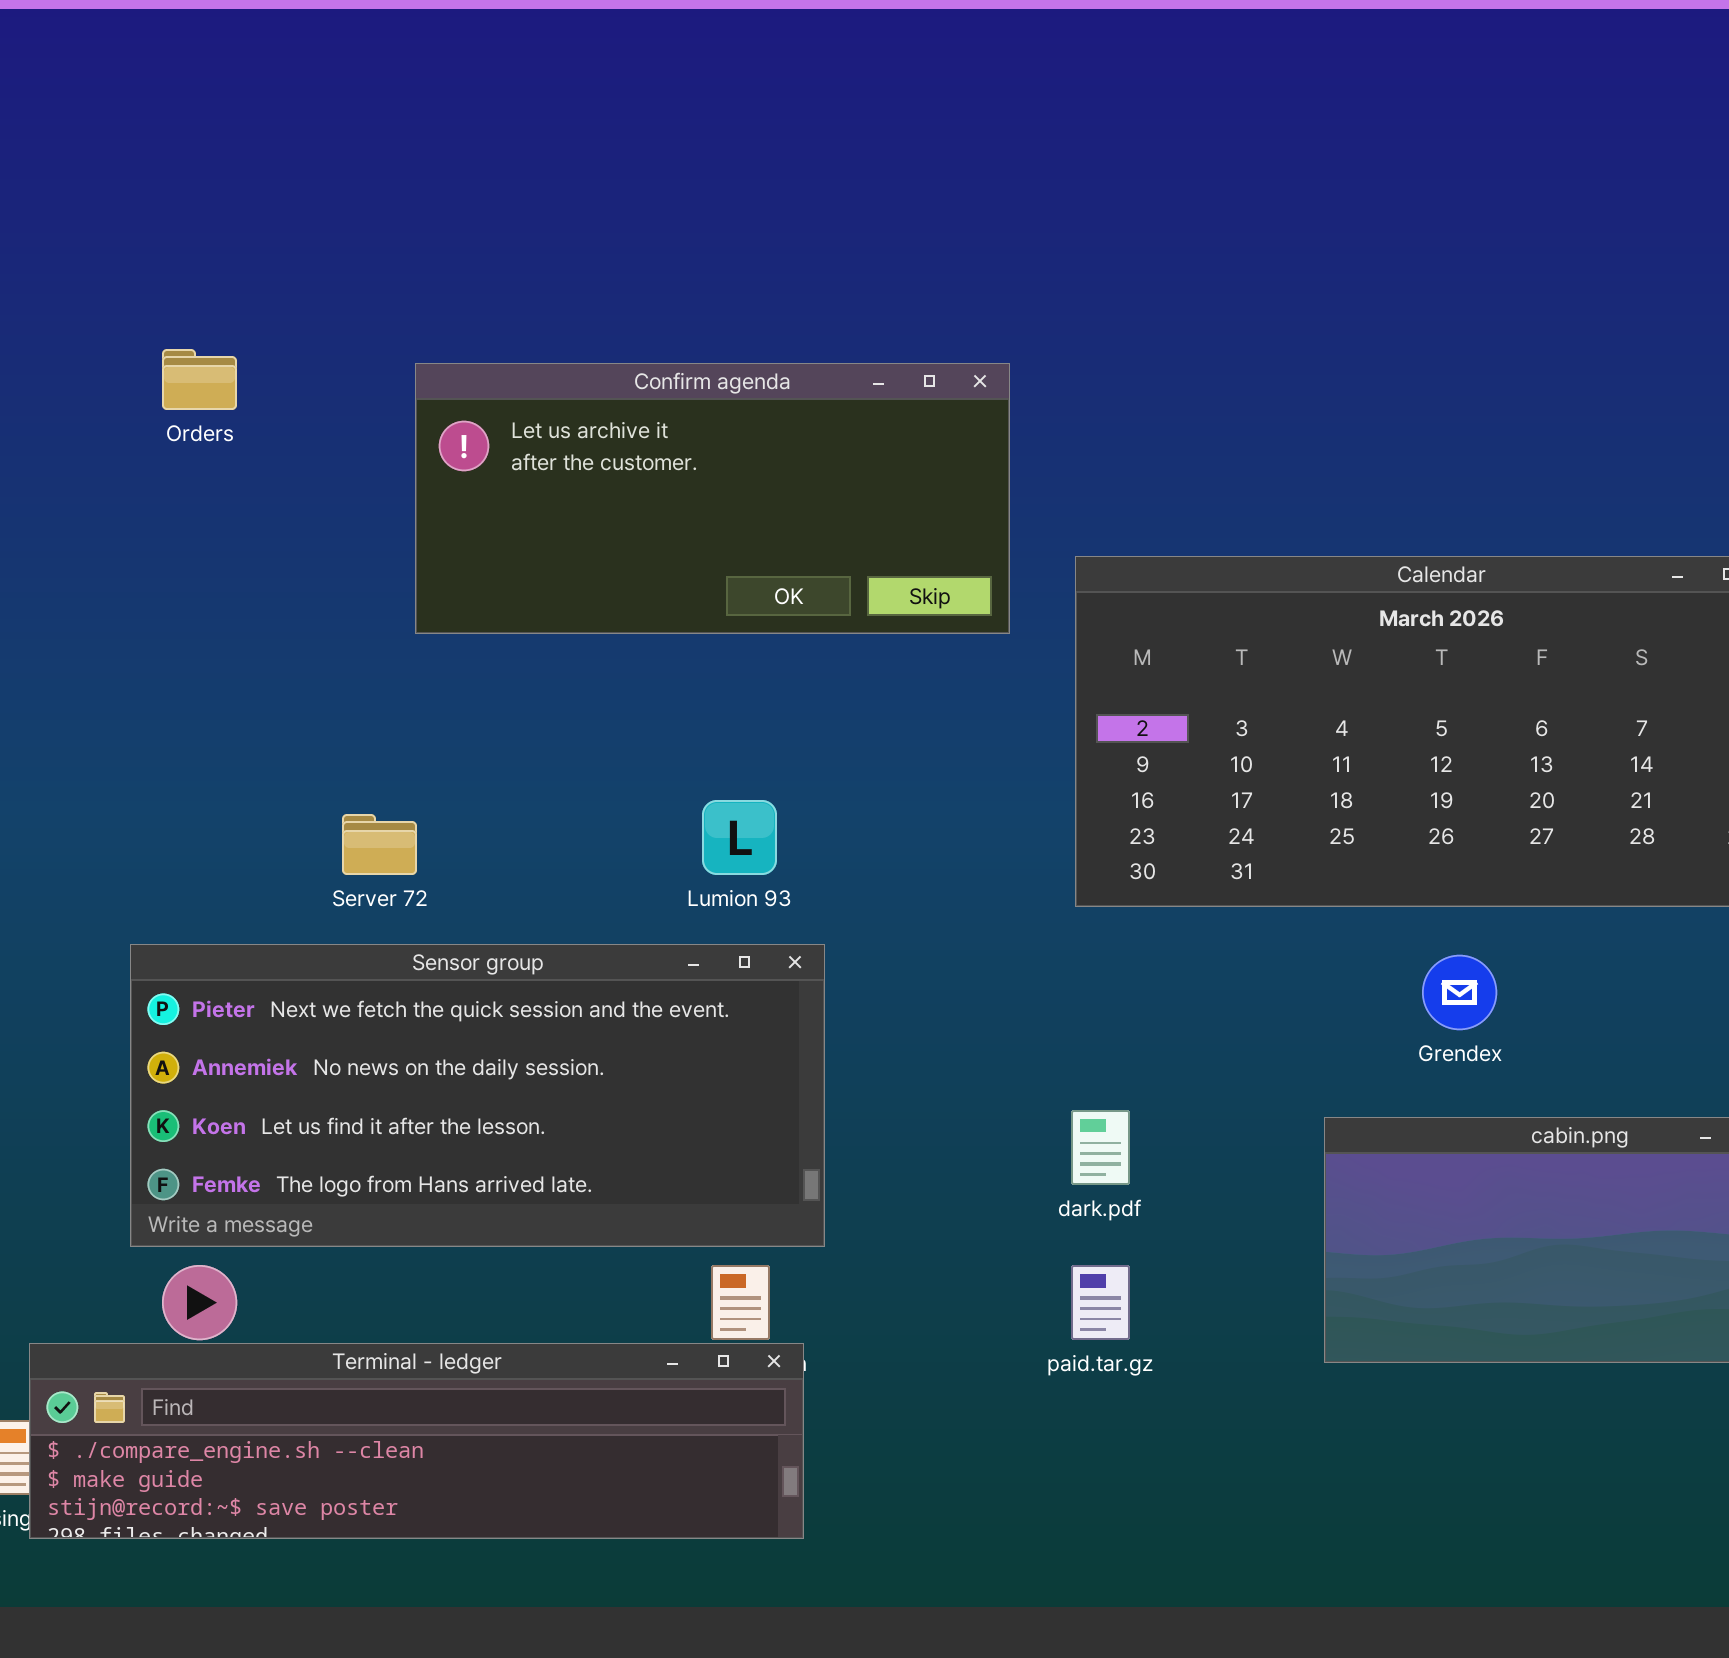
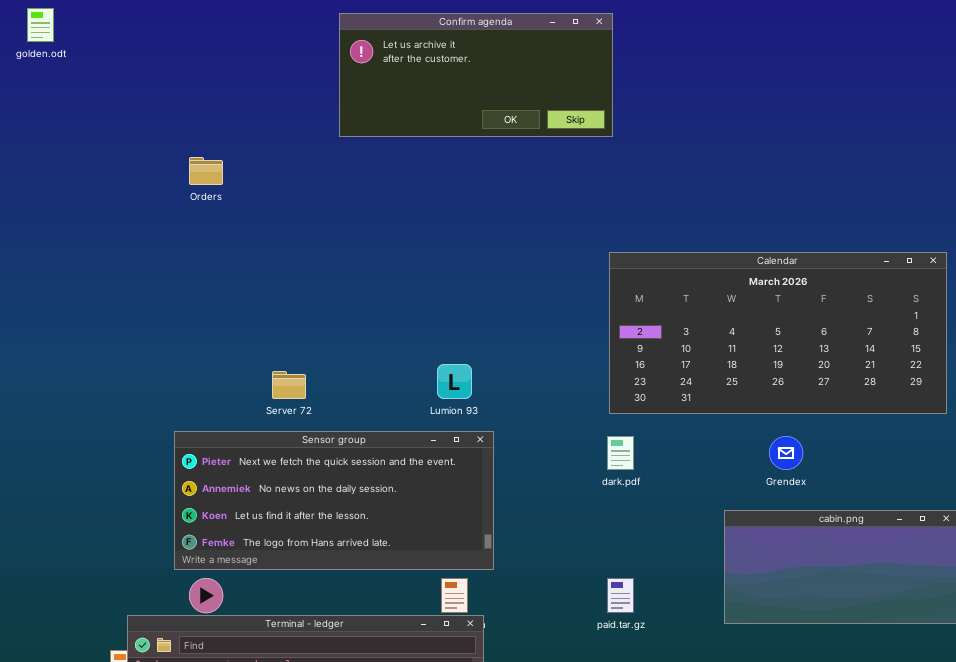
Confirm agenda: [415,363,1010,634] -> [339,13,613,137], moved
dark.pdf: [1071,1110,1130,1185] -> [607,436,634,470], moved

